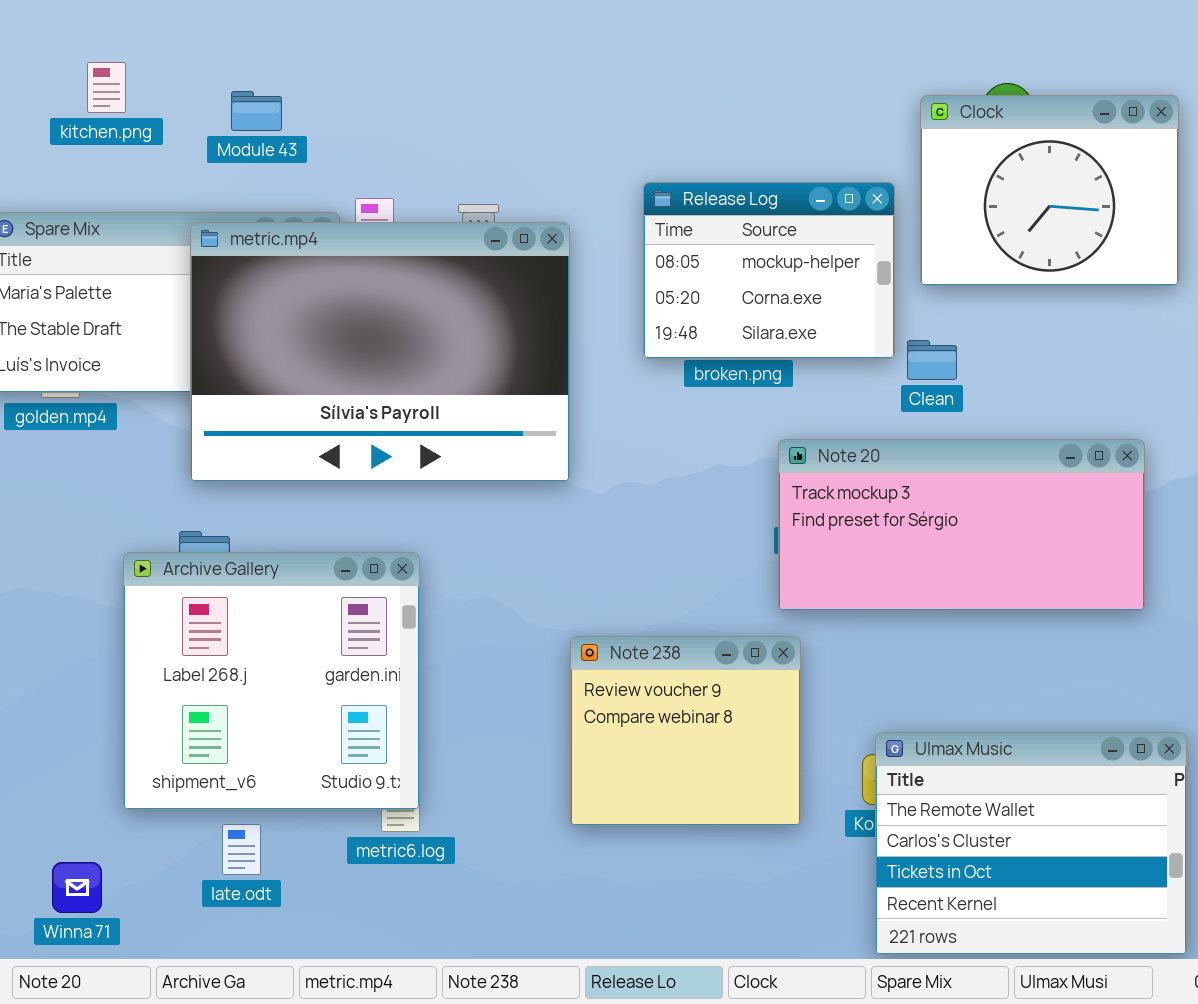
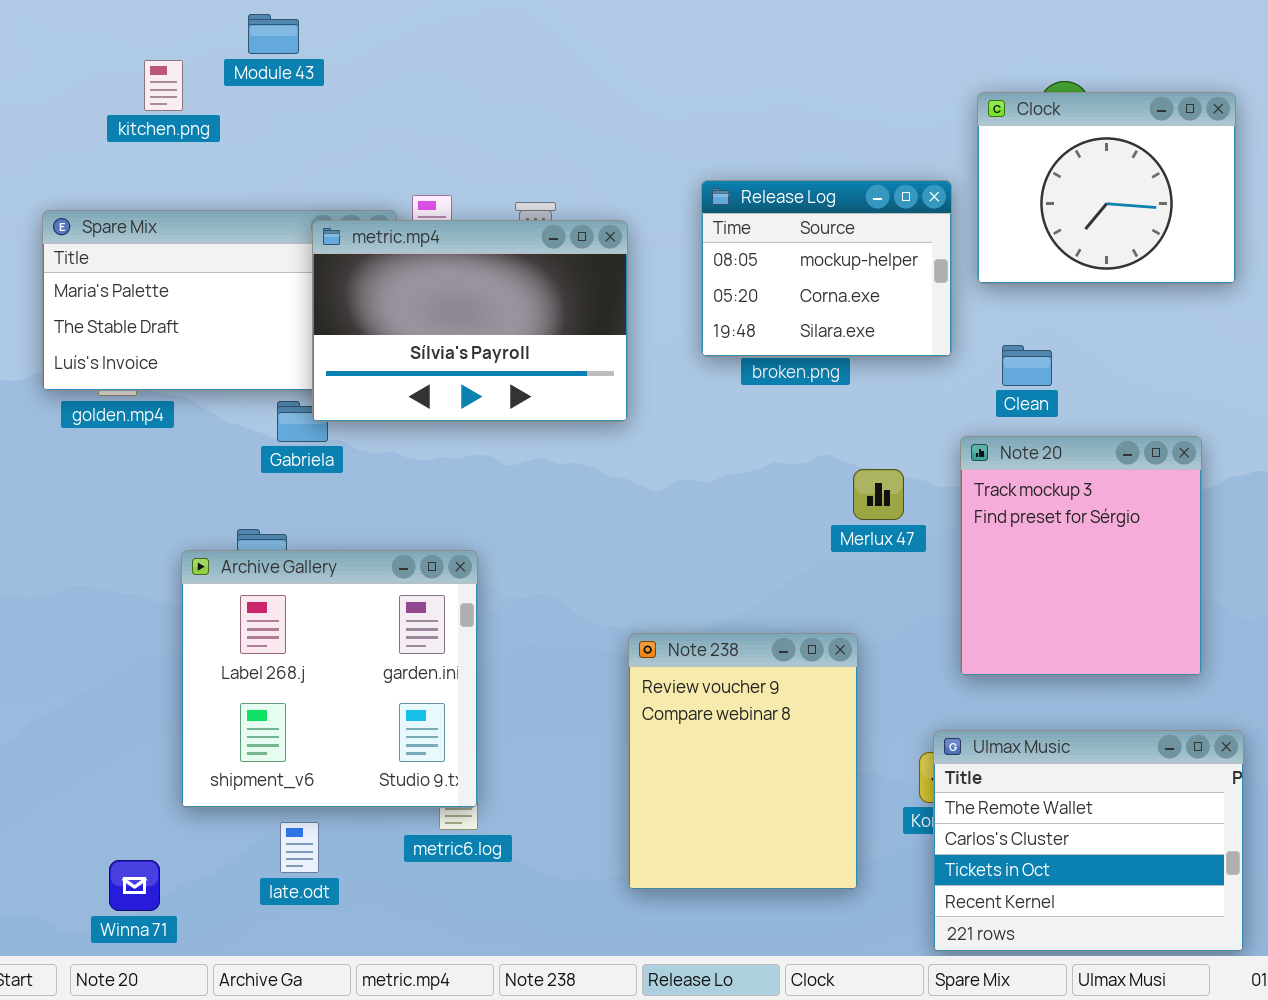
Module 43: [231,91,282,131] -> [248,14,299,54], moved
metric.mp4: [190,222,570,482] -> [312,220,628,422], resized
Clean: [907,340,957,380] -> [1002,345,1052,386], moved
Note 20: [778,439,1145,611] -> [960,436,1202,676], resized
Note 238: [570,636,801,826] -> [628,633,858,890], resized

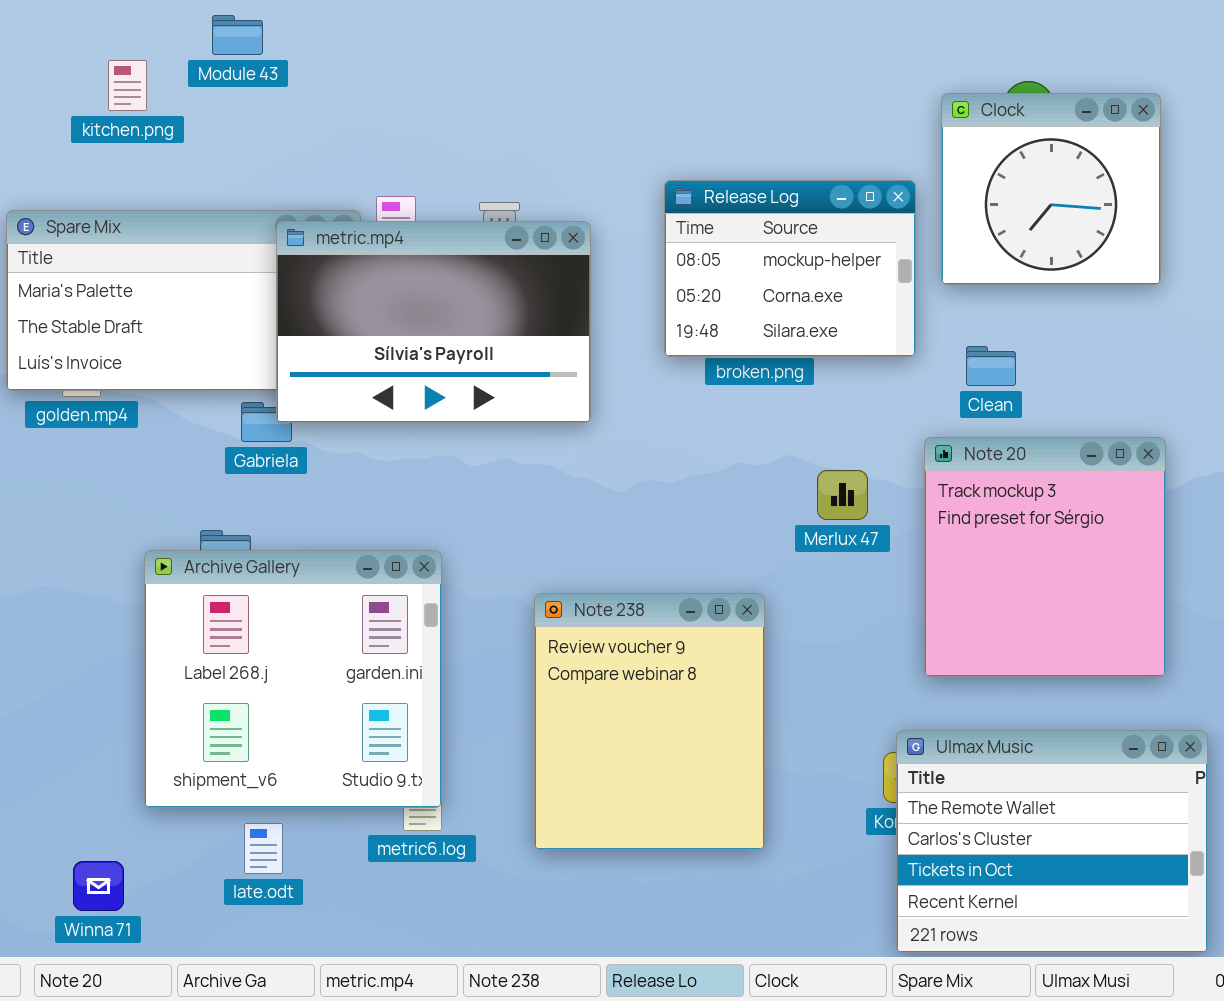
Clock: [977,92,1236,284] -> [941,93,1161,285], resized
Note 238: [628,633,858,890] -> [534,593,765,850], moved

